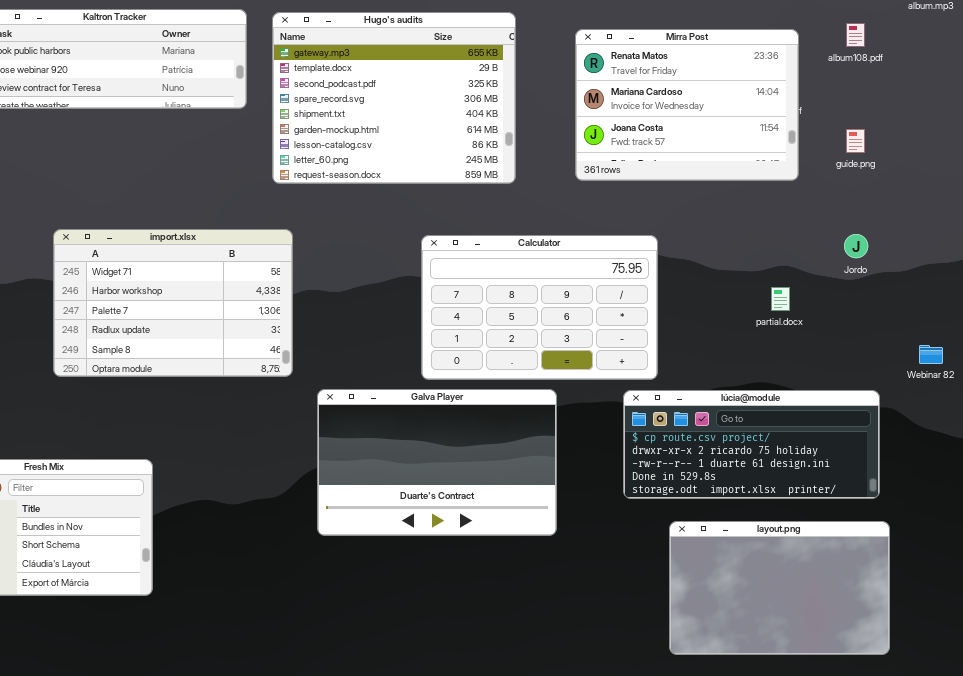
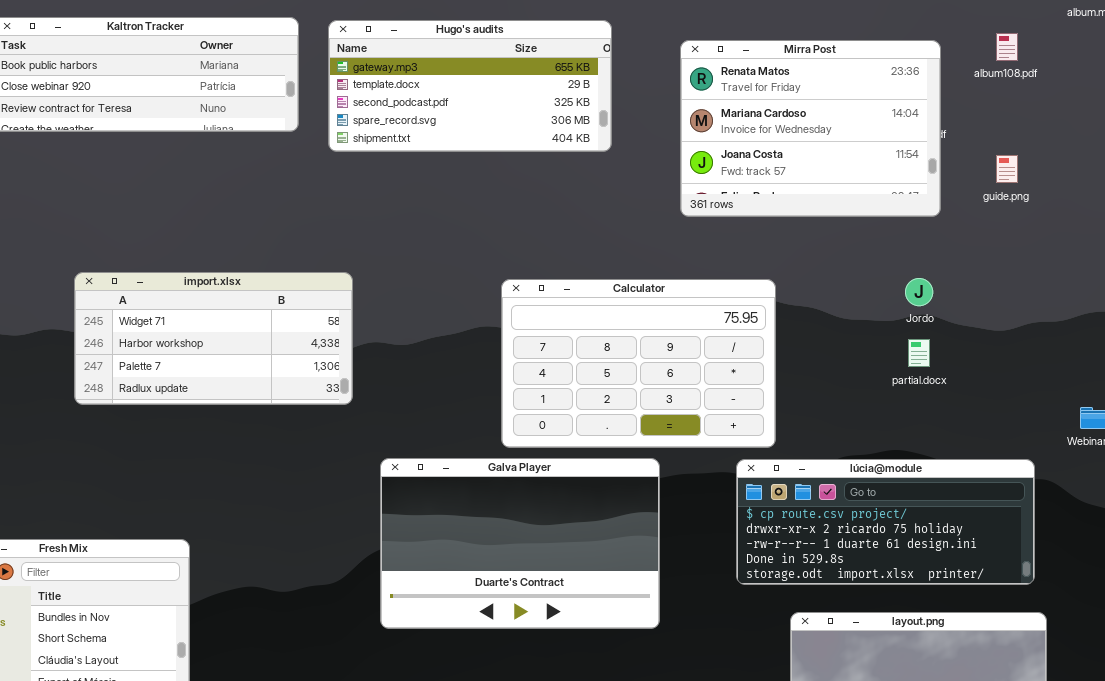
Hugo's audits: [272,12,516,184] -> [328,20,612,152], resized
import.xlsx: [53,229,293,377] -> [74,272,353,405], resized
Jordo: [844,234,868,258] -> [905,278,933,306], moved

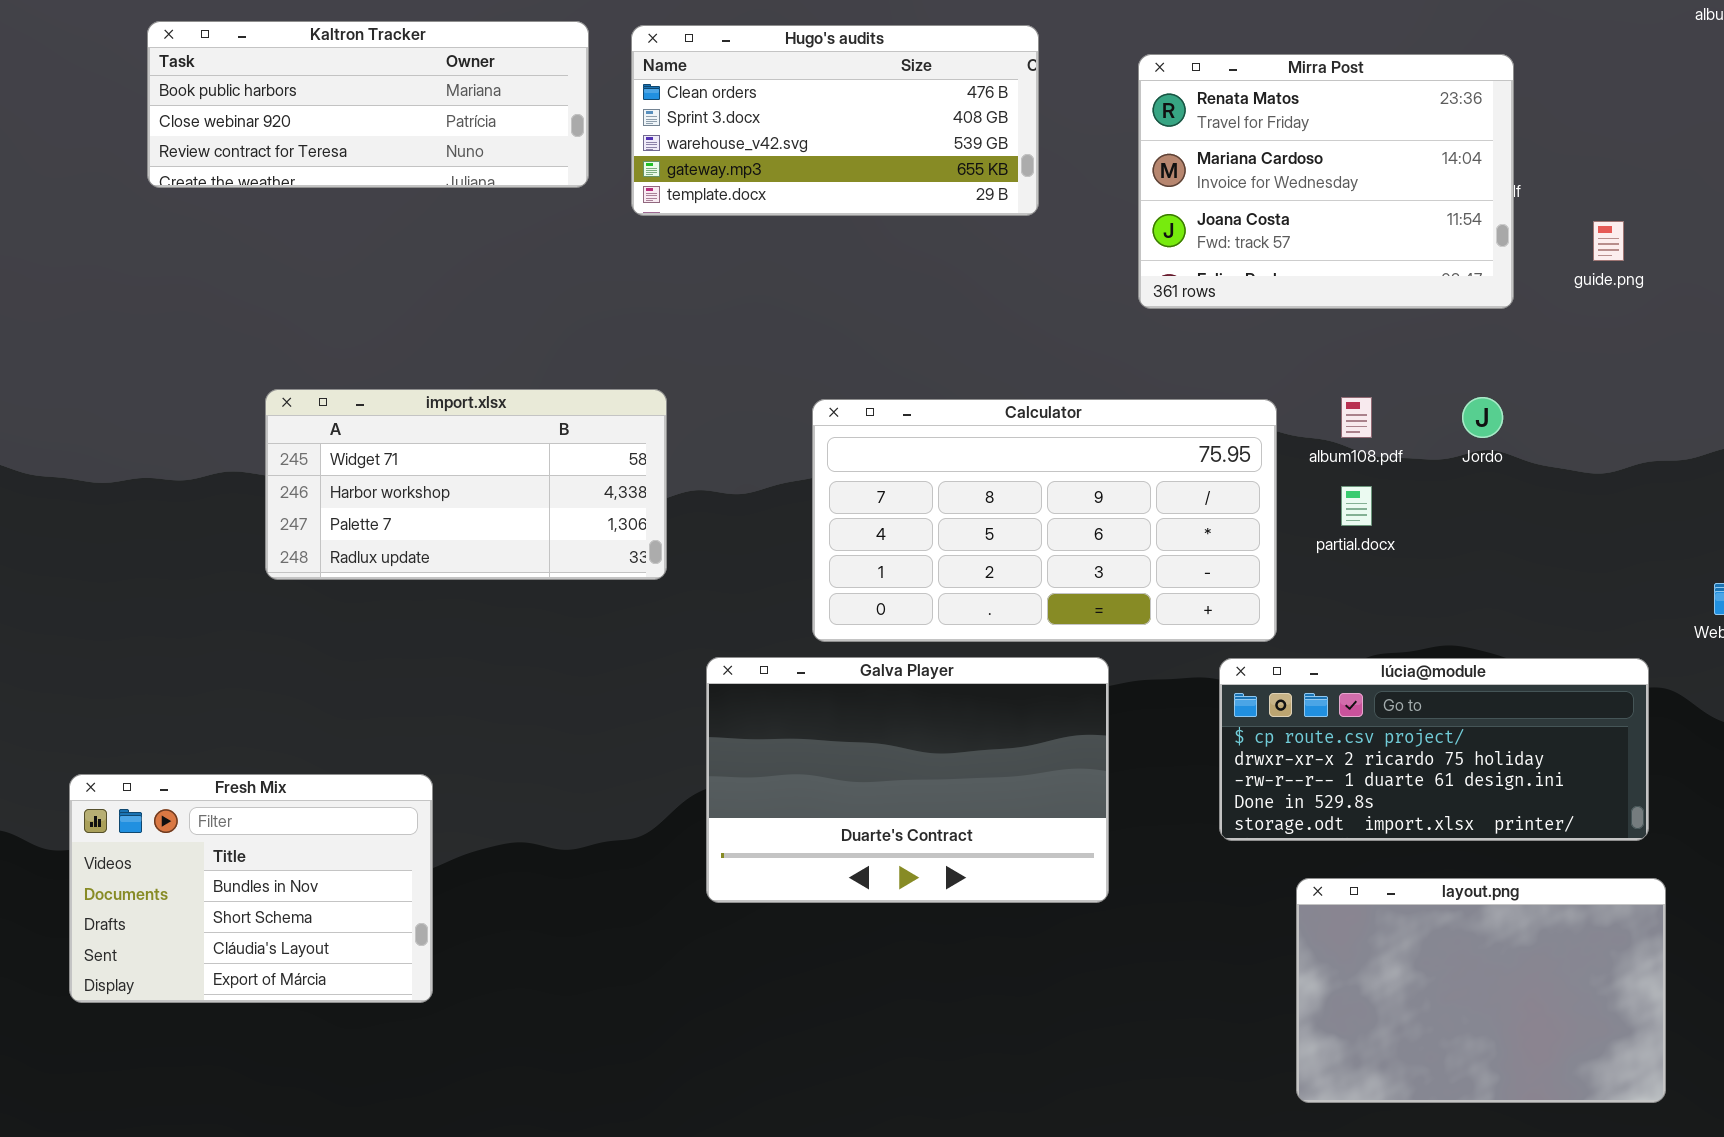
Hugo's audits: [328,20,612,152] -> [631,25,1039,216], scrolled up 3 rows
album108.pdf: [996,33,1018,61] -> [1341,397,1372,438], moved
Calculator: [501,279,776,448] -> [812,399,1277,642], resized
partial.docx: [908,339,930,367] -> [1341,486,1372,526], moved

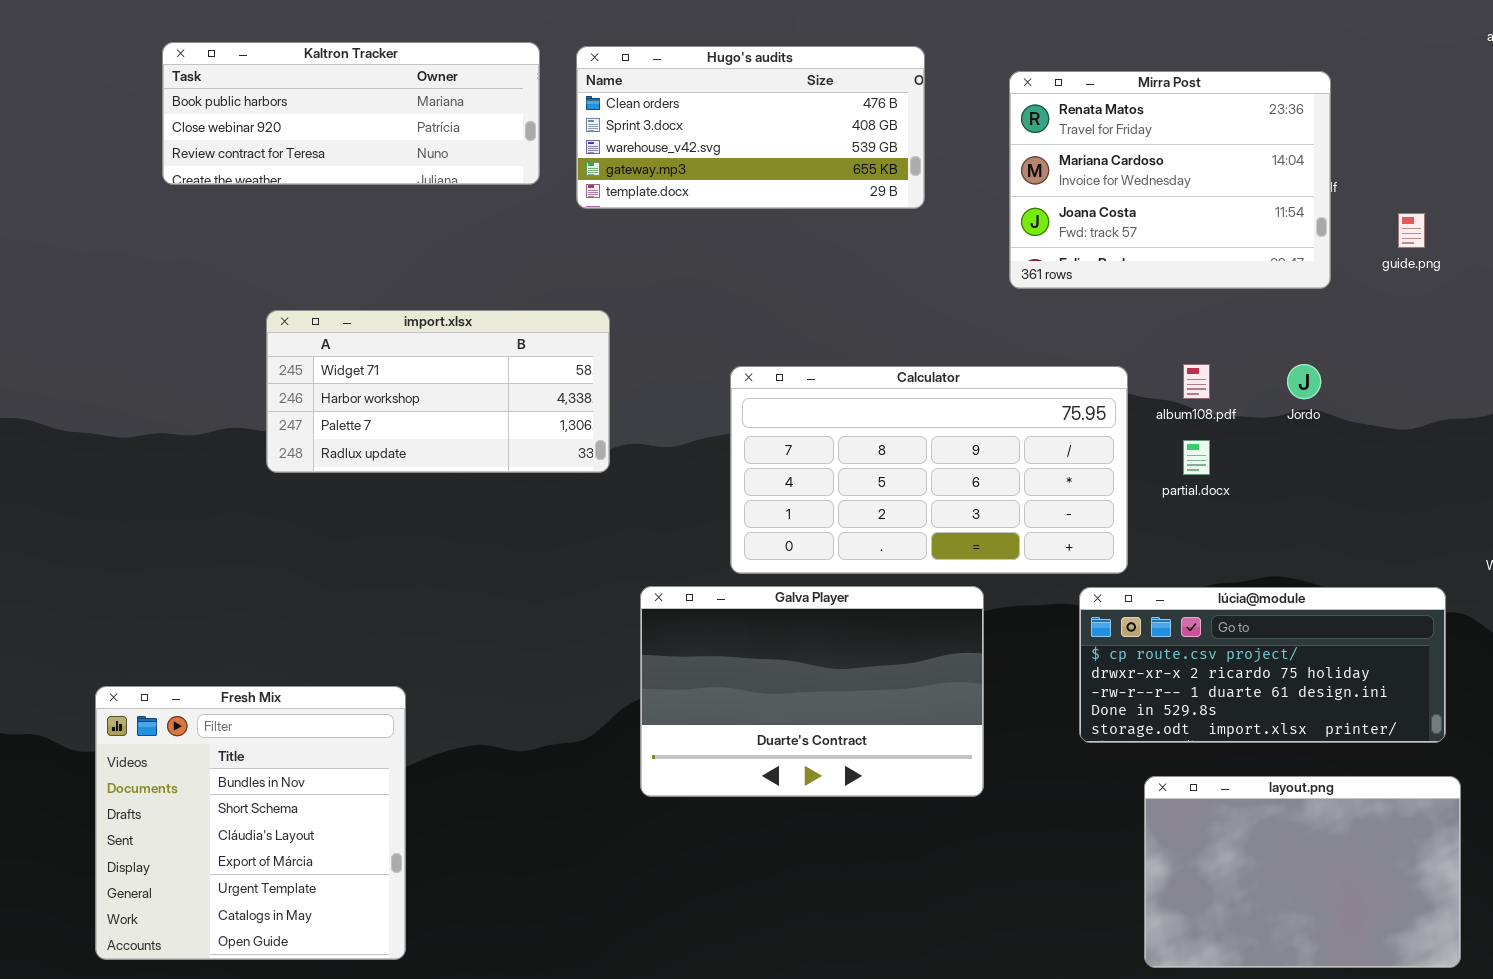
import.xlsx: [265,389,667,580] -> [266,310,610,473], moved
Fresh Mix: [69,774,433,1003] -> [95,686,406,960], resized

